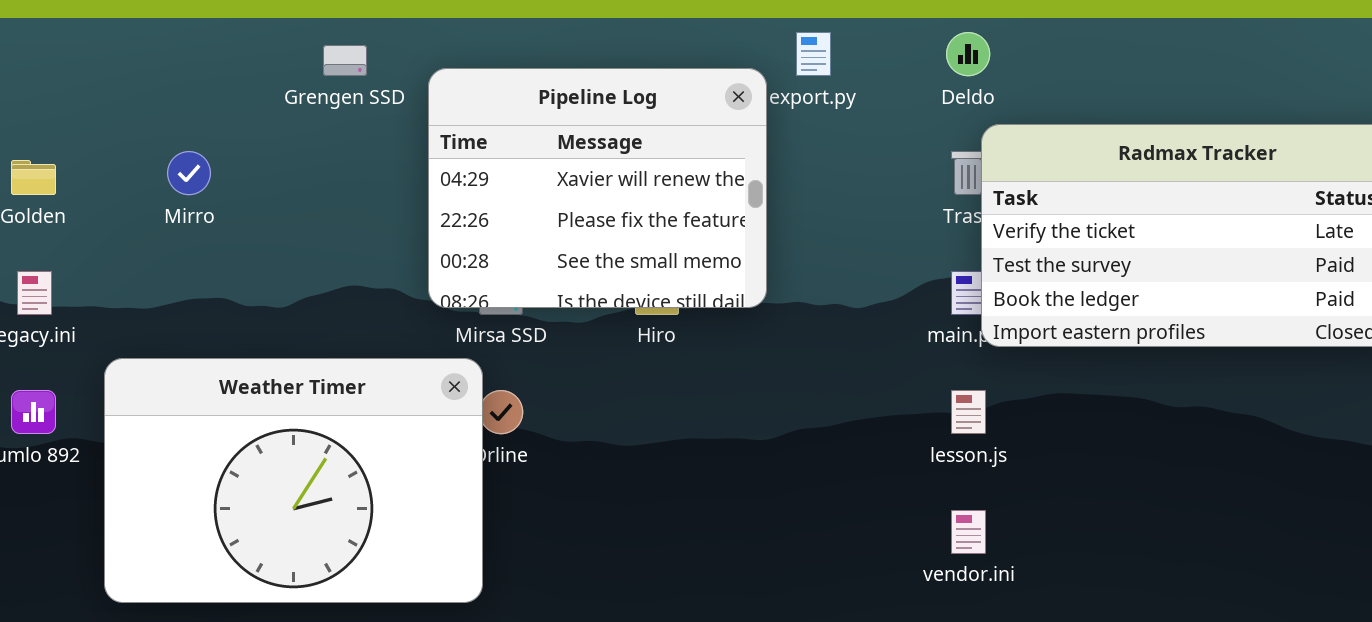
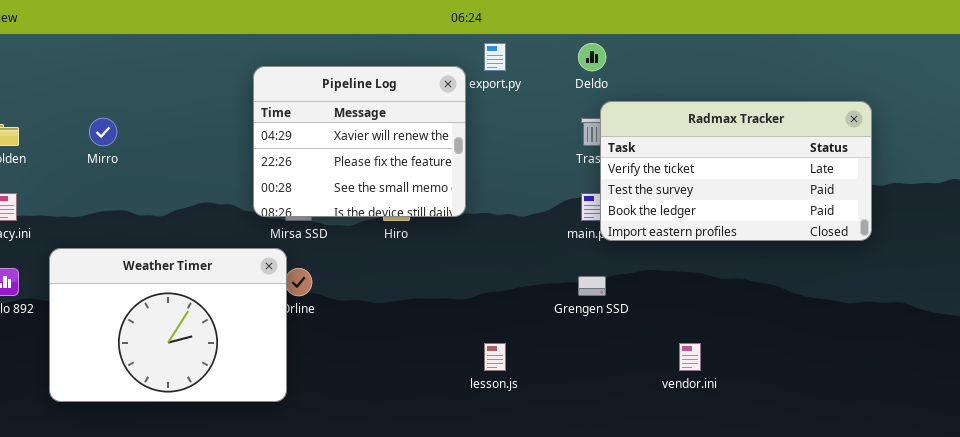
Grengen SSD: [323,45,367,76] -> [578,276,606,296], moved
lesson.js: [951,390,986,434] -> [484,343,506,371], moved
vendor.ini: [951,510,986,554] -> [679,343,701,371], moved

